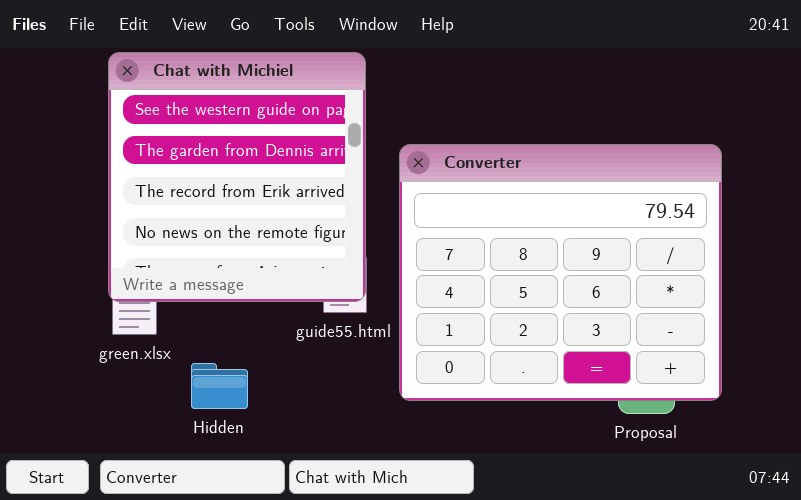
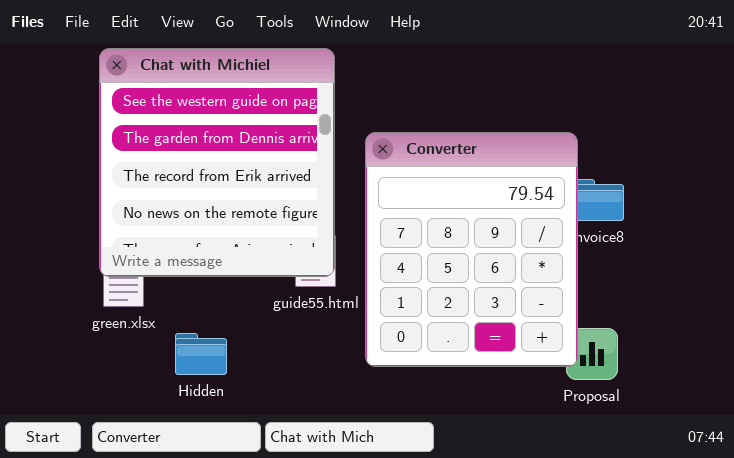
Converter: [399,144,722,401] -> [365,132,578,367], resized

